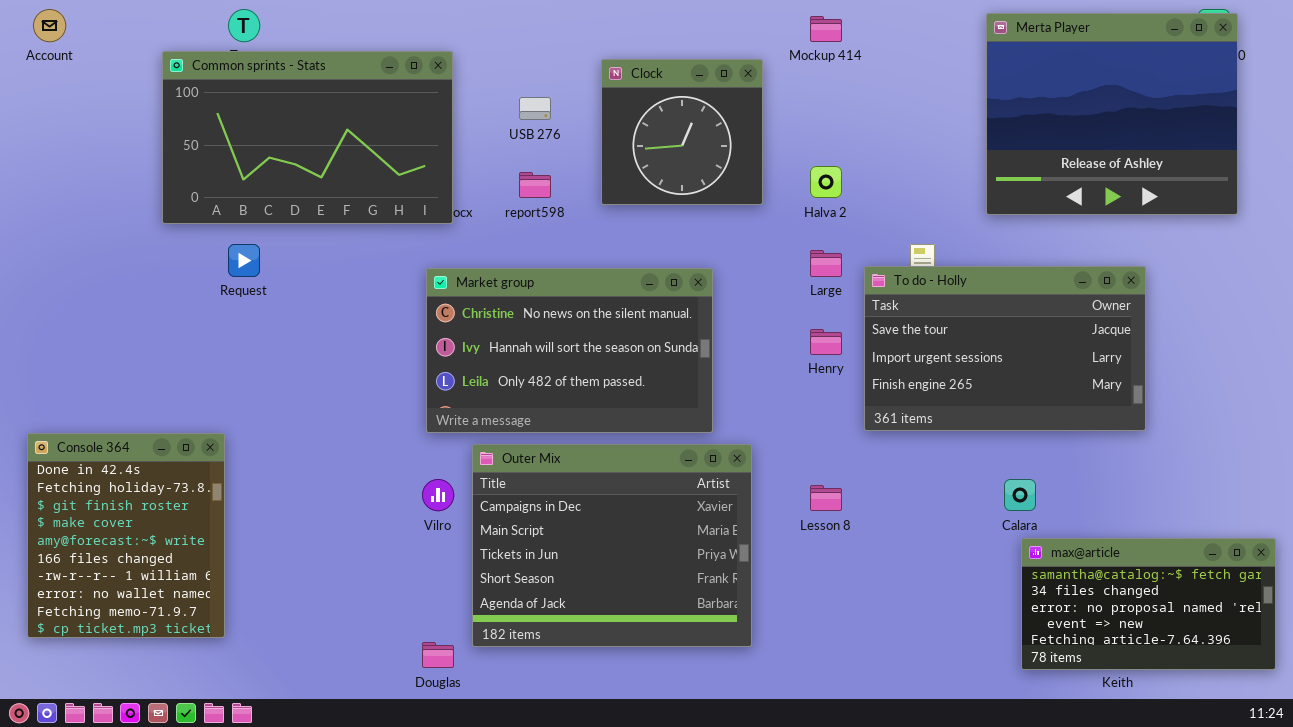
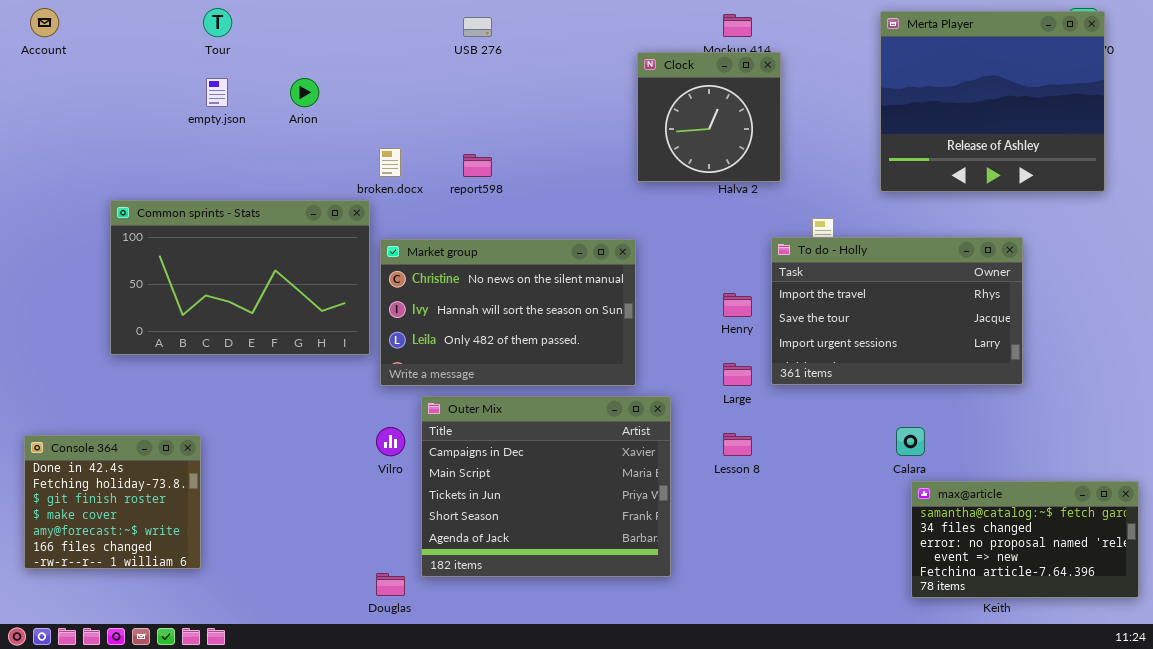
Common sprints - Stats: [162,51,453,224] -> [110,200,370,355], moved
Clock: [601,59,763,205] -> [637,52,781,182], moved
USB 276: [519,97,551,120] -> [463,17,492,37], moved
Large: [810,250,842,277] -> [723,363,752,386], moved
To do - Holly: [864,266,1146,431] -> [771,237,1023,385], scrolled up 1 row
Console 364: [27,433,225,638] -> [24,435,201,569], resized

